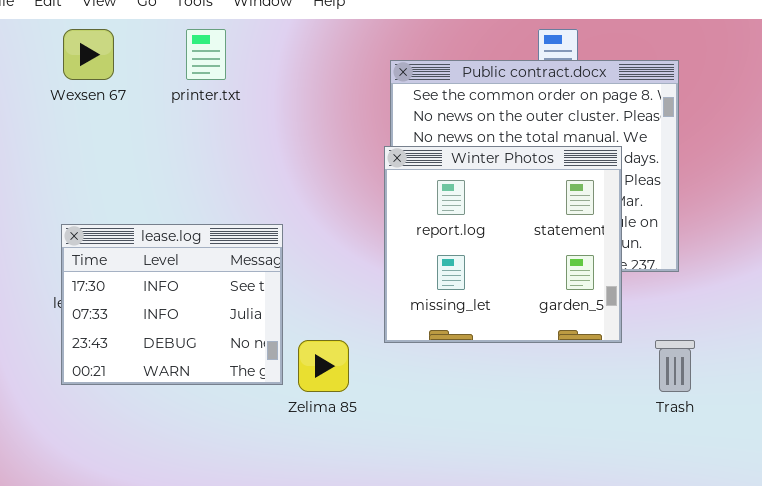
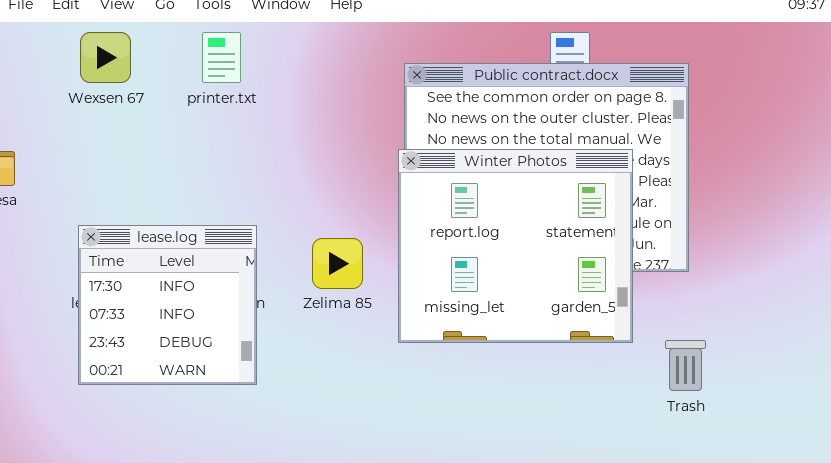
lease.log: [61,224,283,385] -> [78,225,257,385], resized
Zelima 85: [298,340,349,392] -> [312,238,363,289], moved

